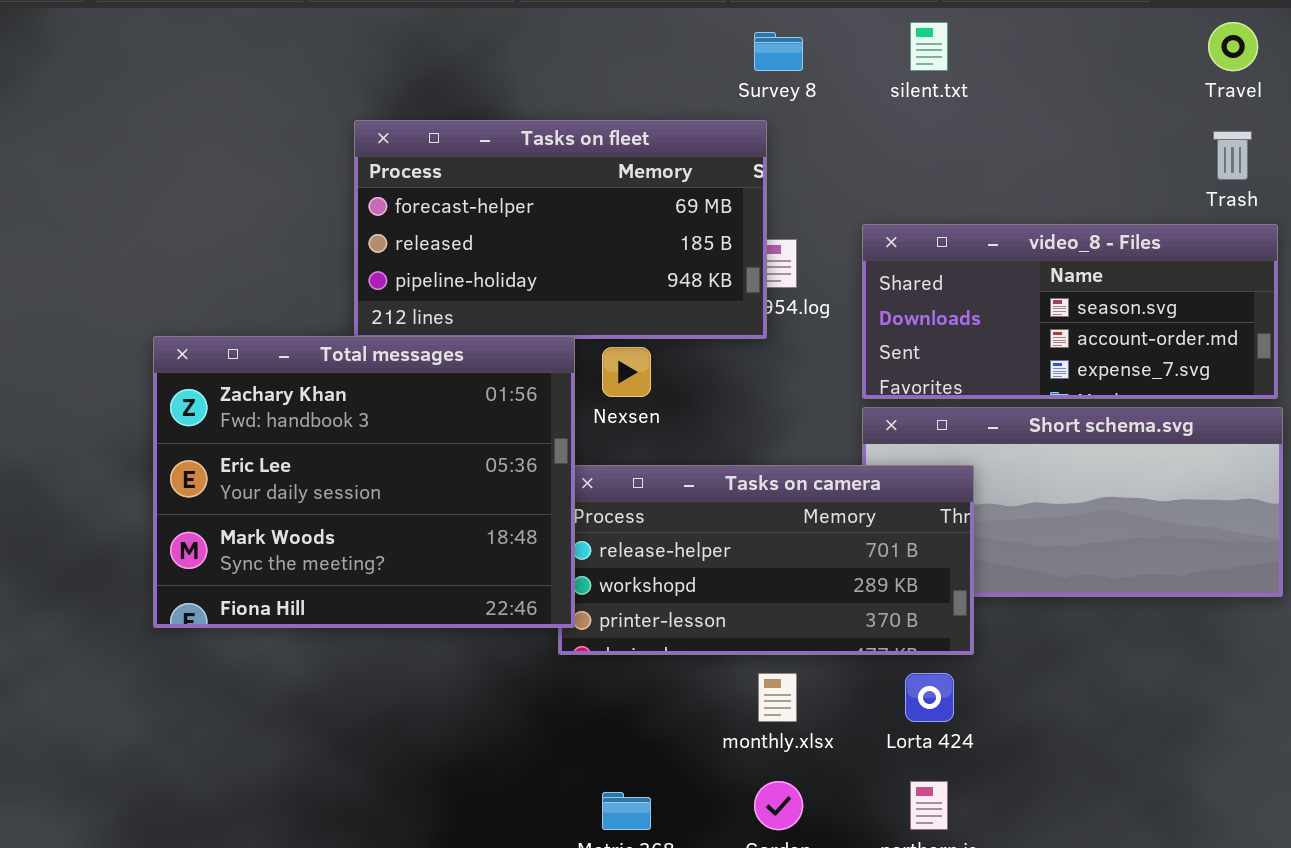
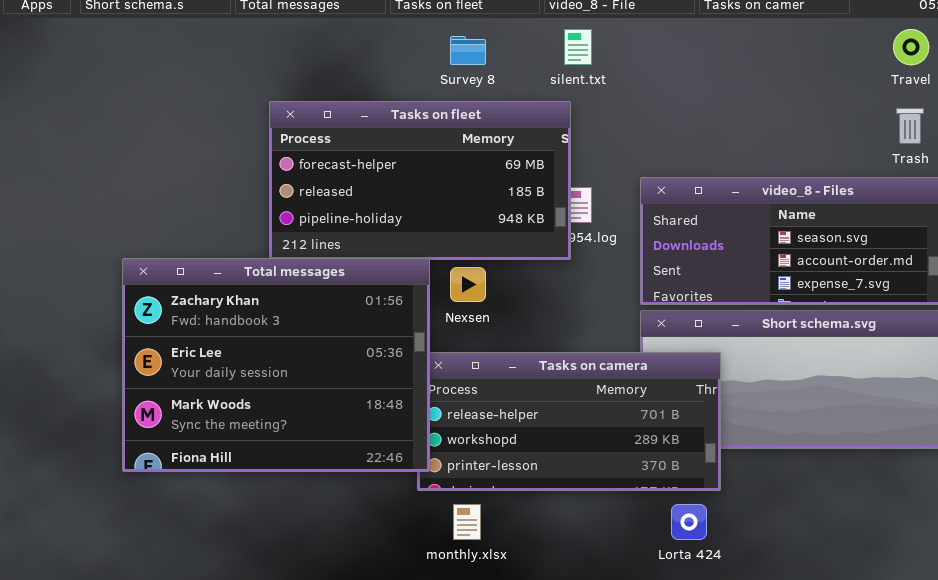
silent.txt: [910,22,948,71] -> [564,29,592,65], moved
Survey 8: [754,32,803,71] -> [450,36,486,65], moved
monthly.xlsx: [758,673,797,722] -> [453,504,481,540], moved

